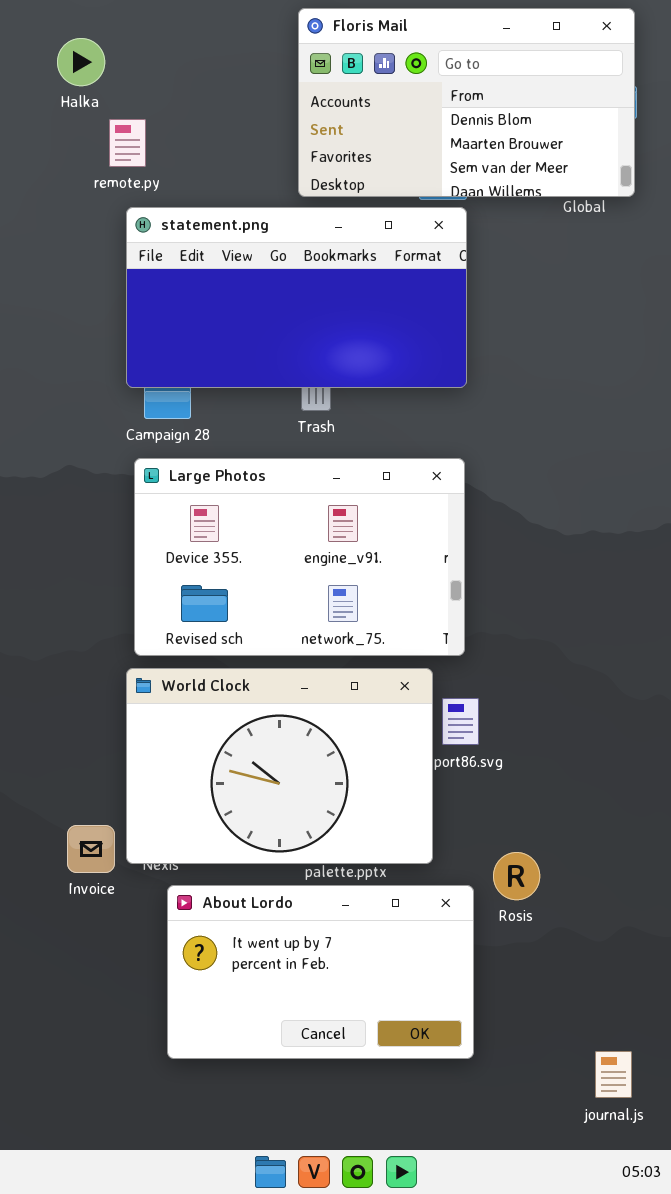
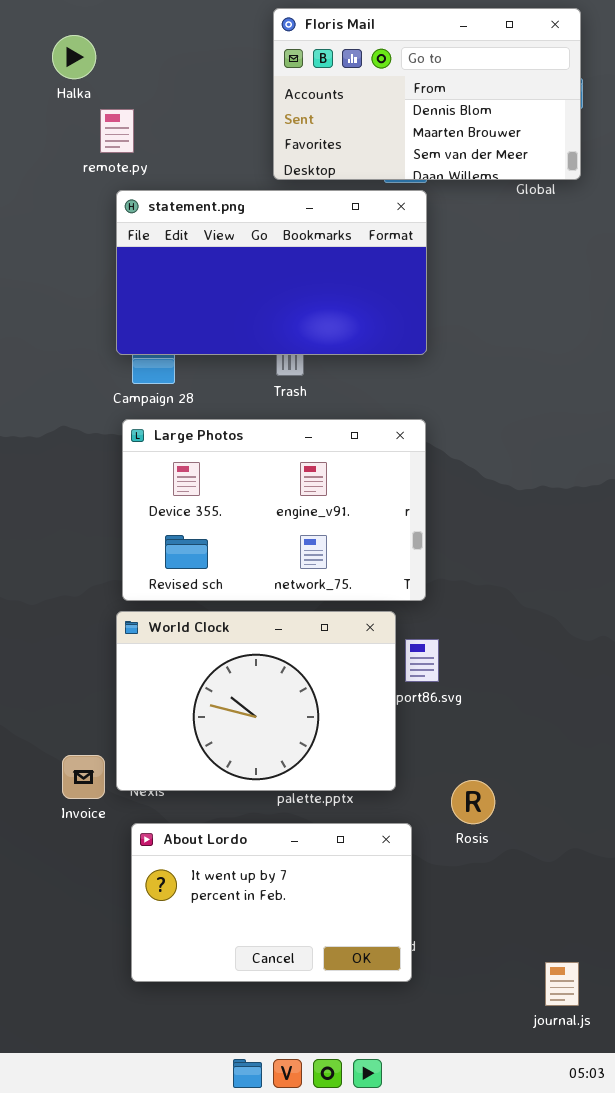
About Lordo: [167,885,474,1059] -> [131,823,412,982], moved

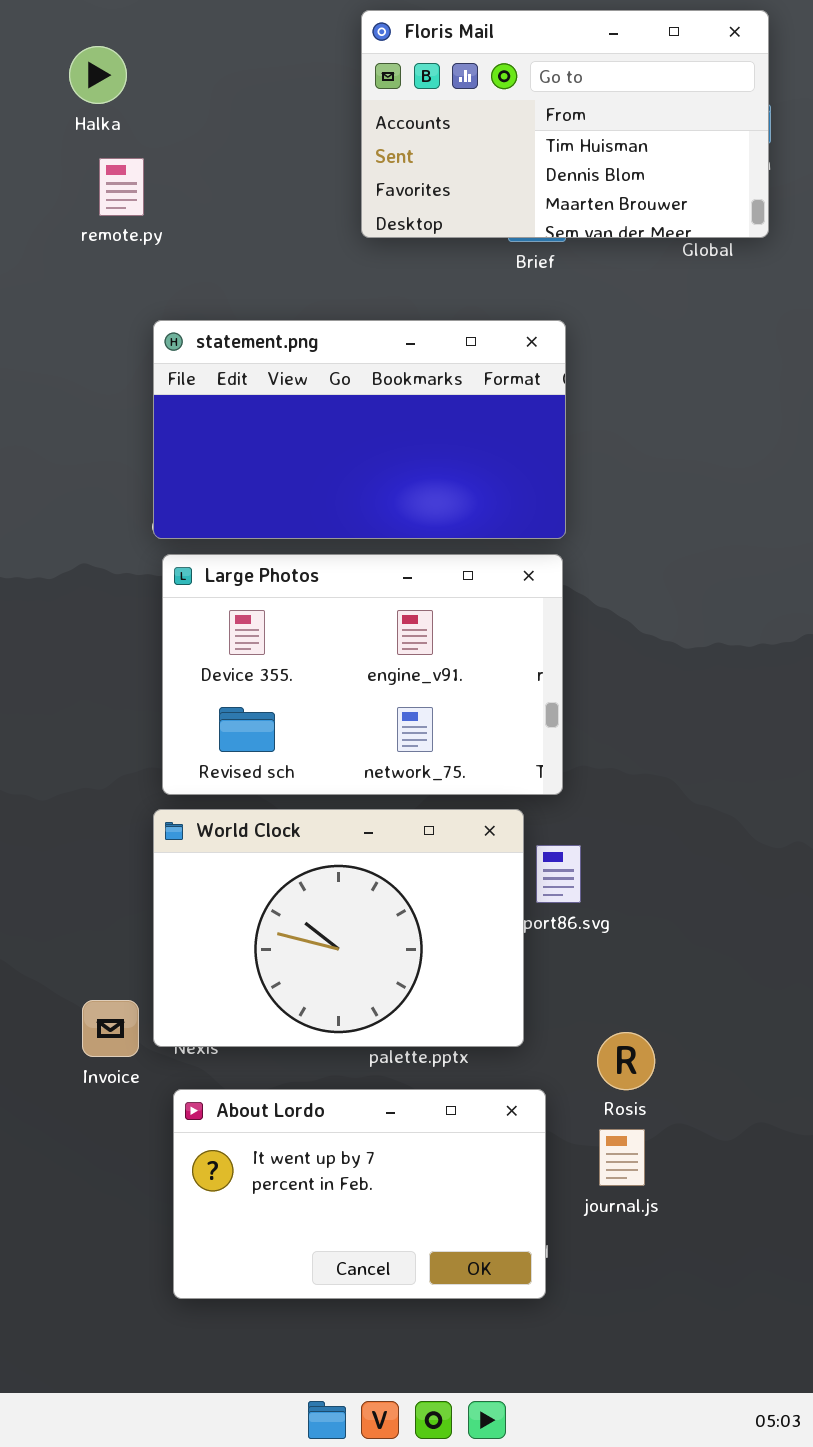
Floris Mail: [273,8,581,180] -> [361,10,769,238], scrolled up 1 row
remote.py: [100,109,134,153] -> [99,158,144,216], moved
statement.png: [116,190,427,355] -> [153,320,566,539], moved
journal.js: [545,962,579,1006] -> [599,1129,645,1186], moved

